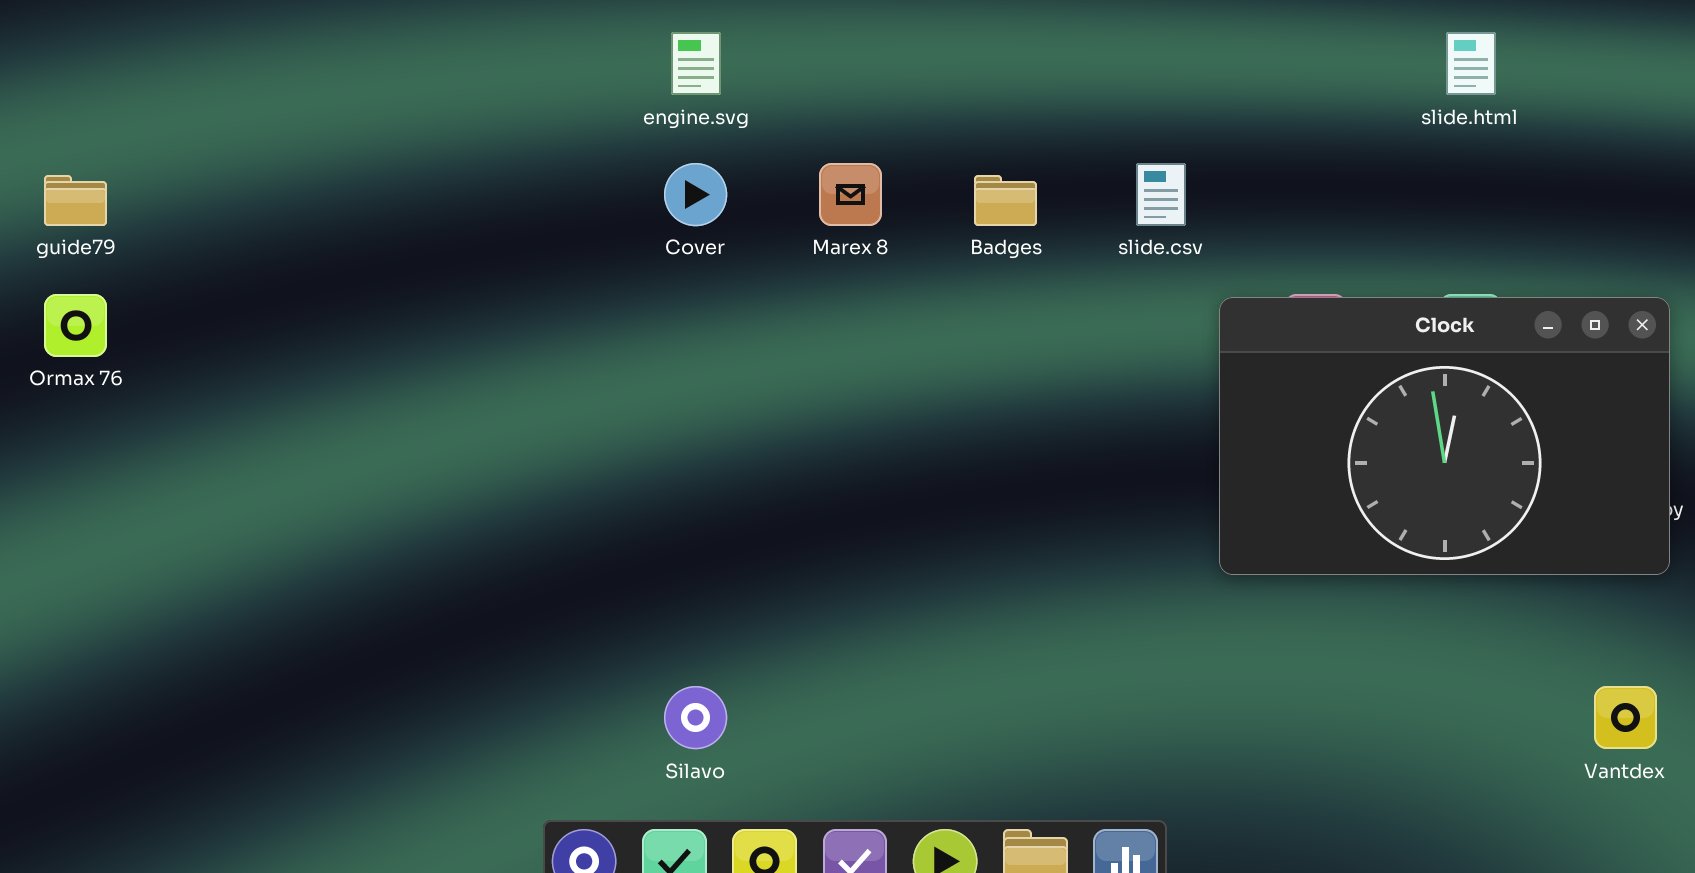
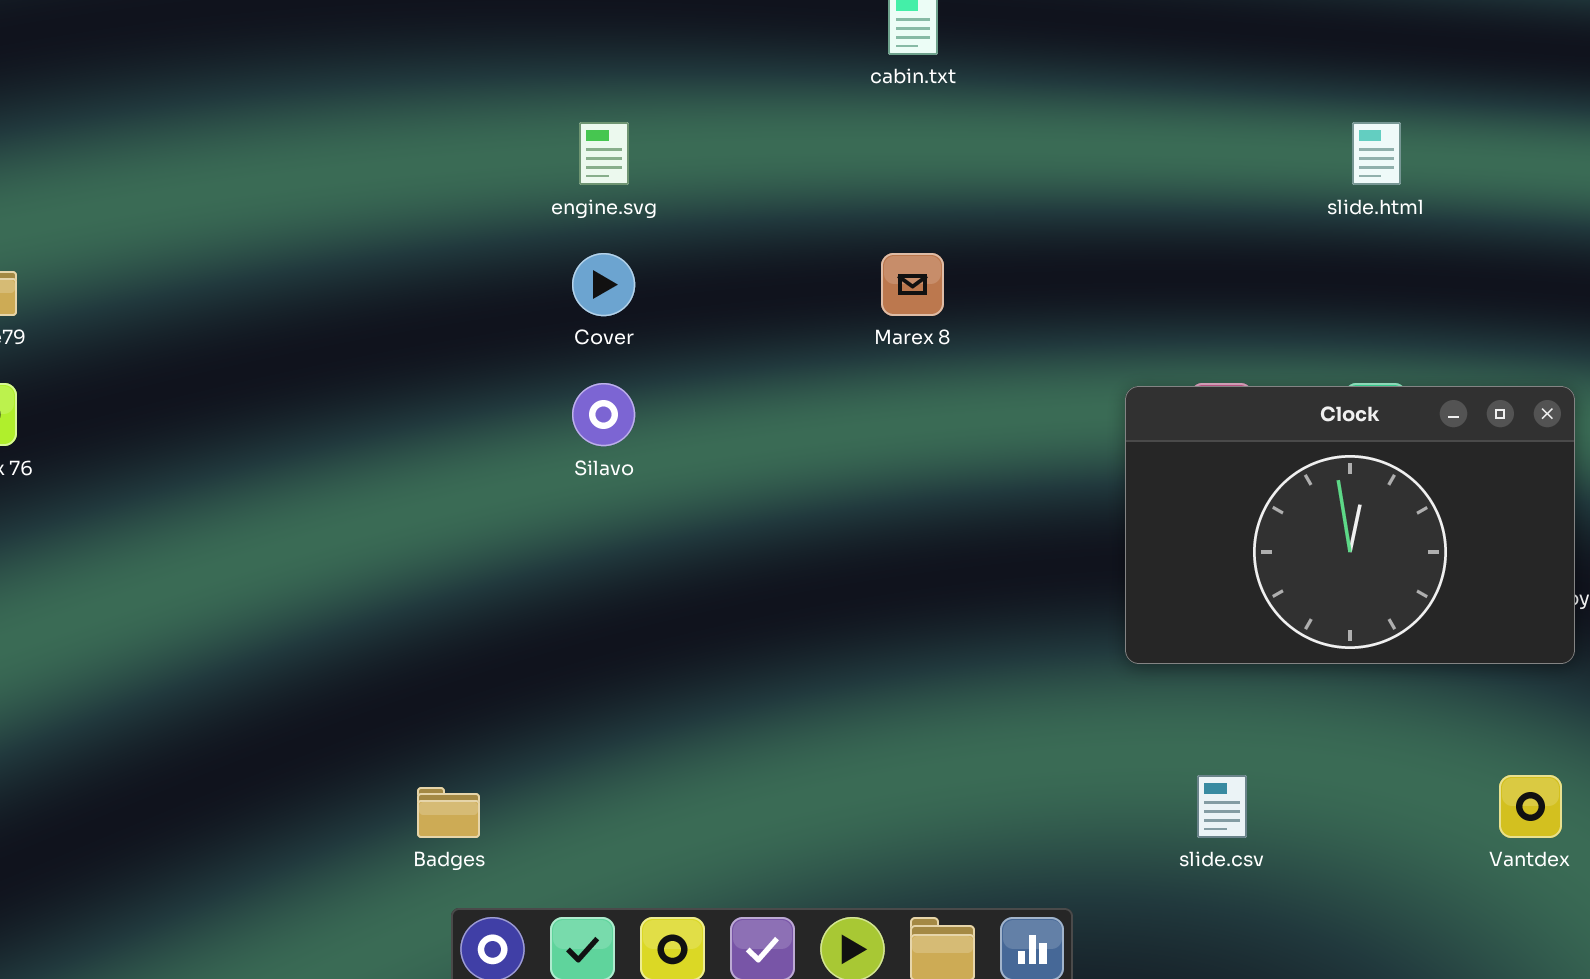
Marex 8: [819,163,882,226] -> [881,253,944,316], moved
slide.csv: [1136,163,1186,226] -> [1197,775,1247,838], moved
Badges: [974,175,1037,226] -> [417,787,480,838], moved
Silavo: [664,686,727,749] -> [572,383,635,446], moved

